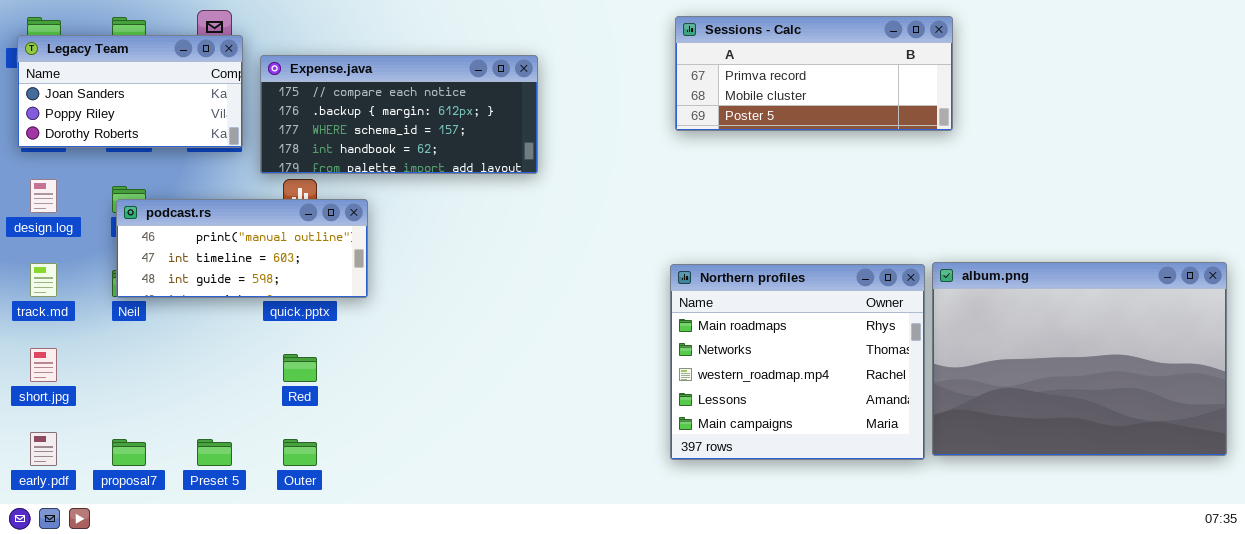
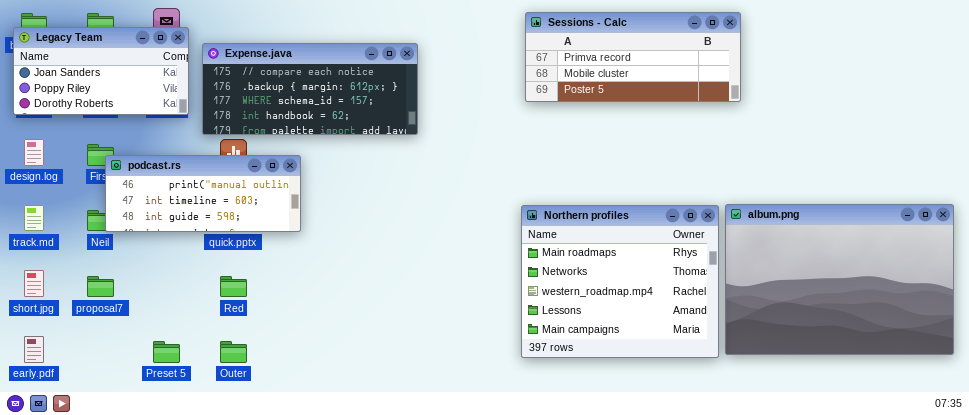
podcast.rs: [116,199,368,298] -> [105,155,301,232], moved
proposal7: [112,439,146,466] -> [87,276,114,297], moved

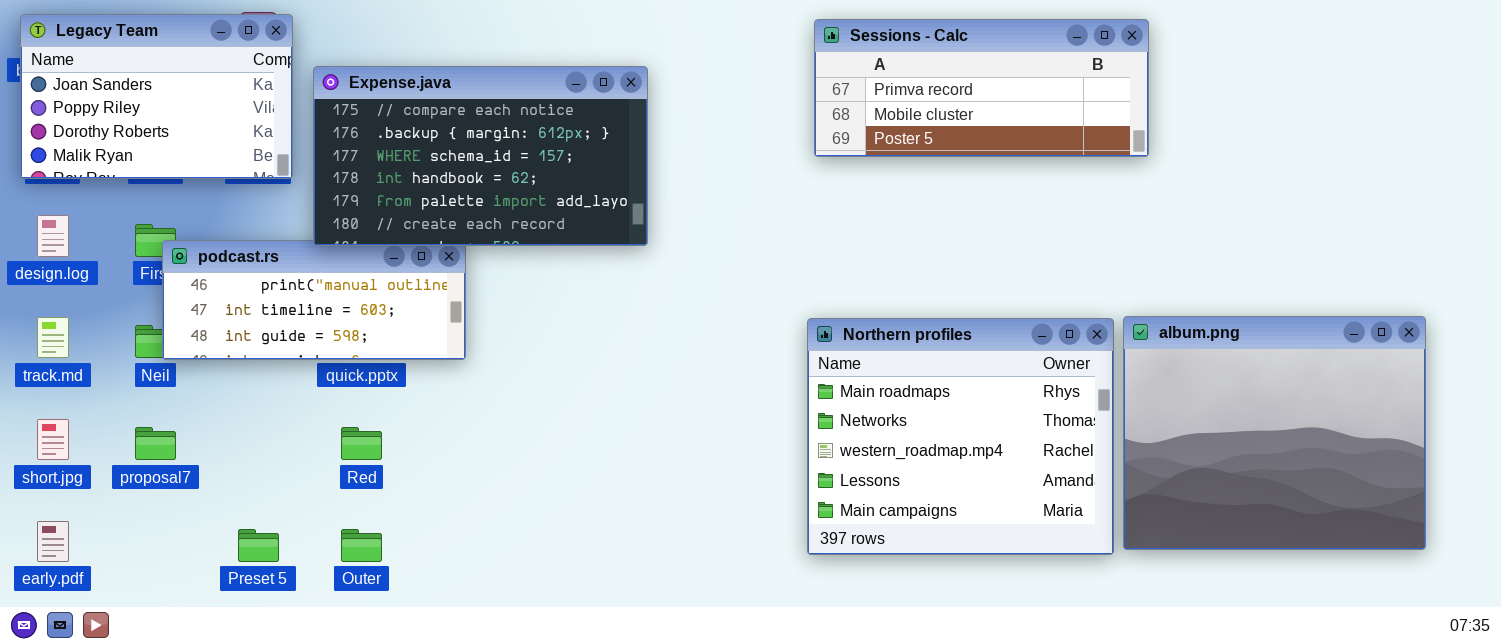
Legacy Team: [13,27,189,115] -> [20,14,293,179], resized
Expense.java: [202,43,418,135] -> [313,66,648,246], resized
album.png: [725,204,954,355] -> [1123,316,1426,550], resized

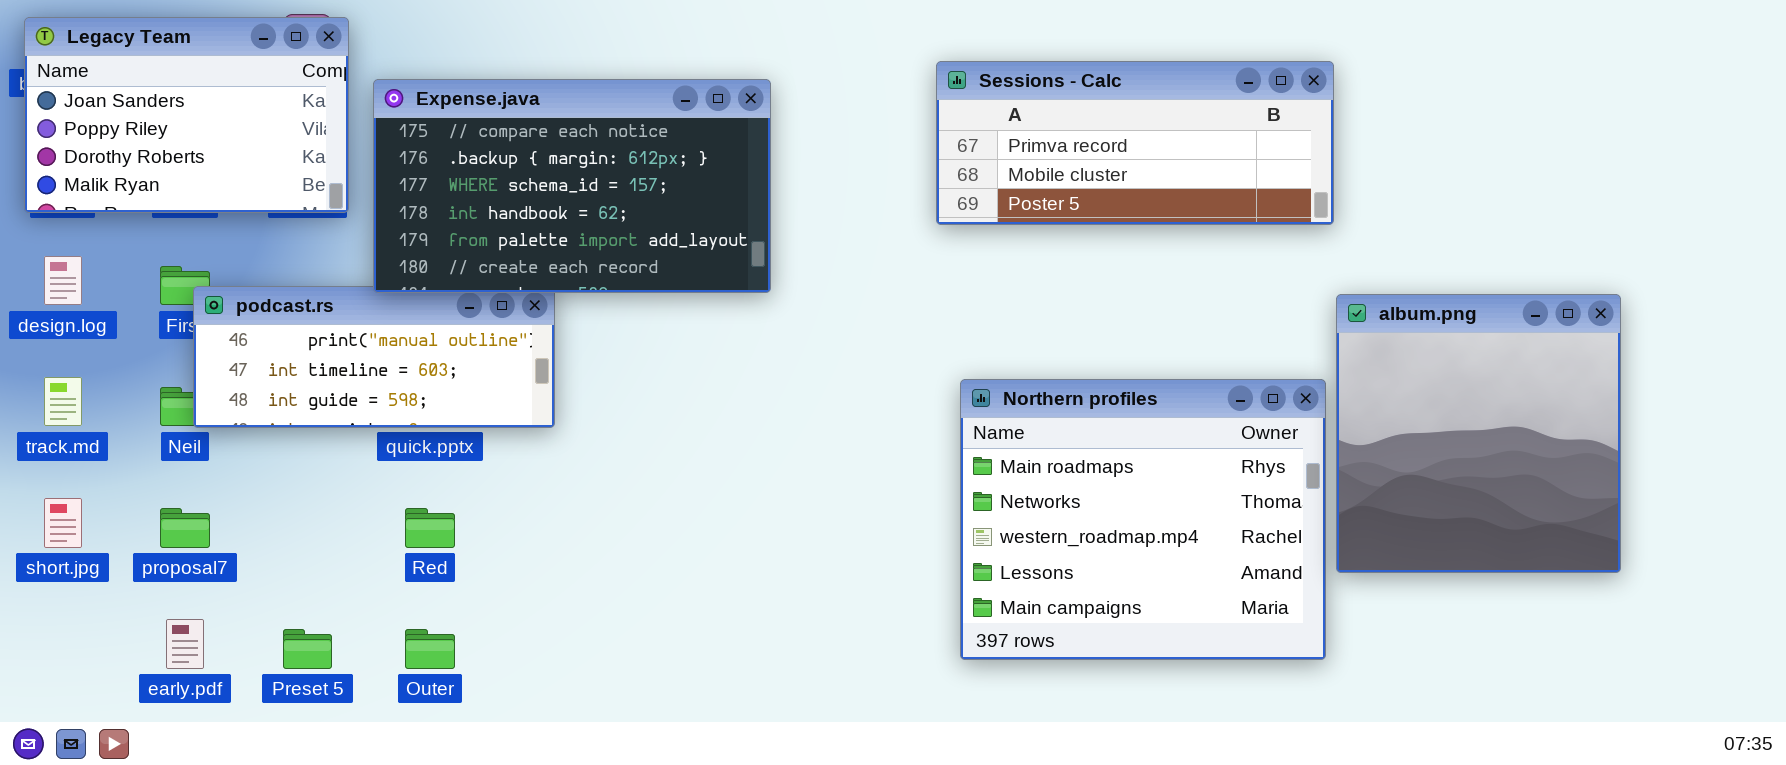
Sessions - Calc: [814,19,1149,157] -> [936,61,1334,225], moved
album.png: [1123,316,1426,550] -> [1336,294,1621,573], moved, resized
early.pdf: [37,521,69,562] -> [166,619,204,669], moved

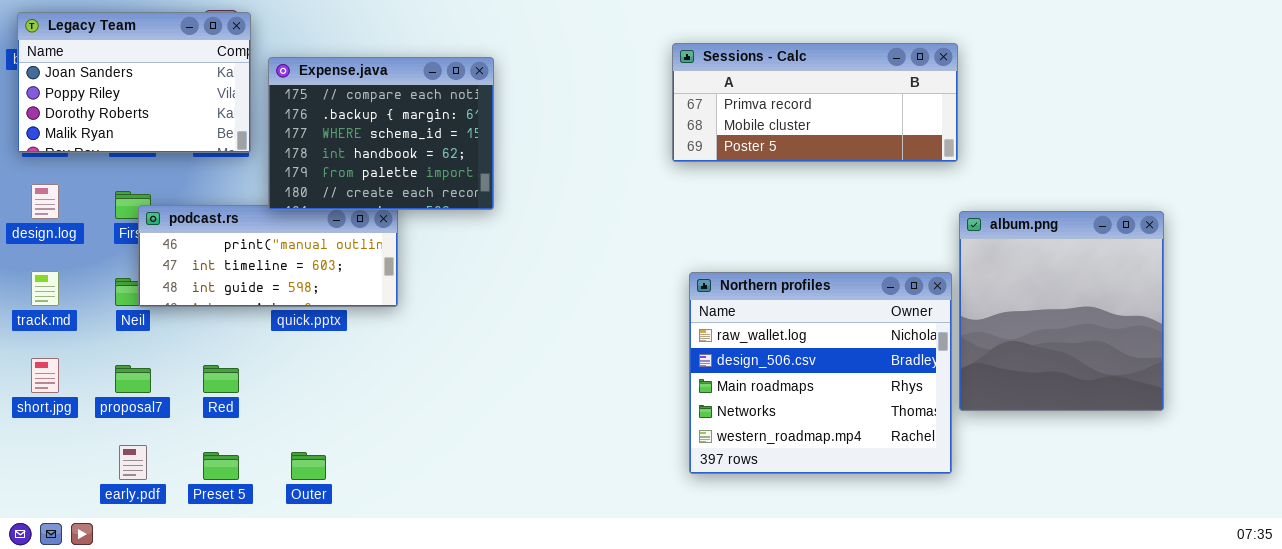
Expense.java: [373,79,771,293] -> [268,57,494,210], resized
Northern profiles: [960,379,1326,660] -> [689,272,952,474], scrolled up 2 rows
Red: [405,508,455,548] -> [203,365,239,393], moved

